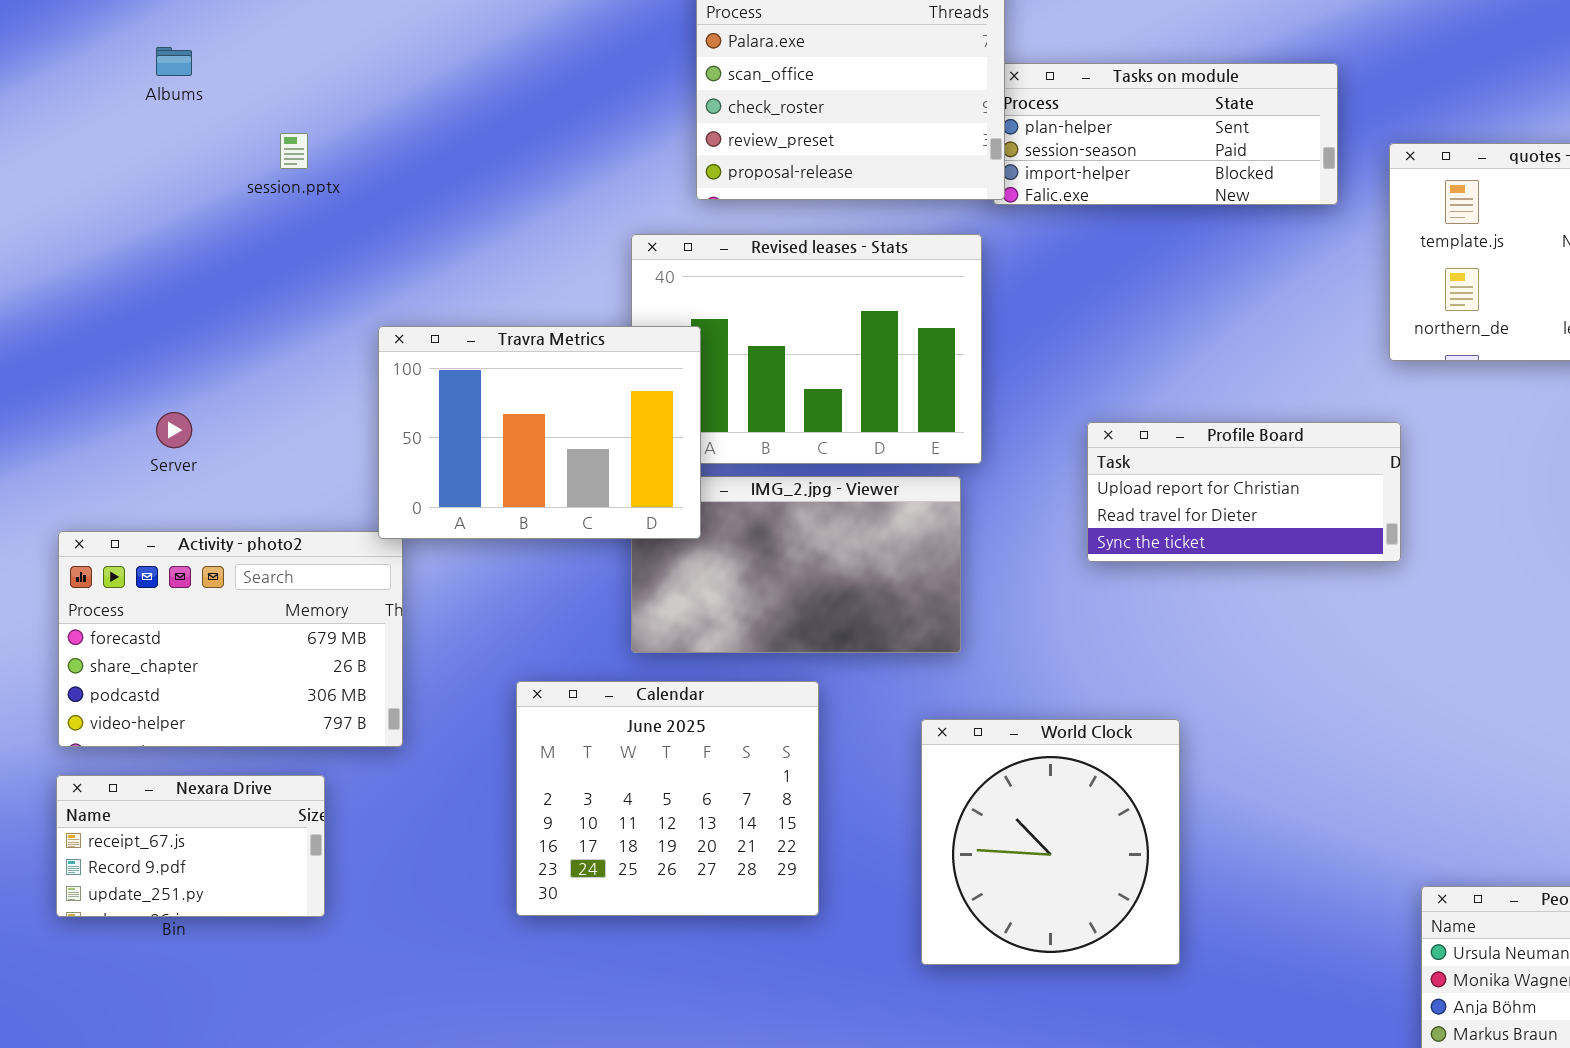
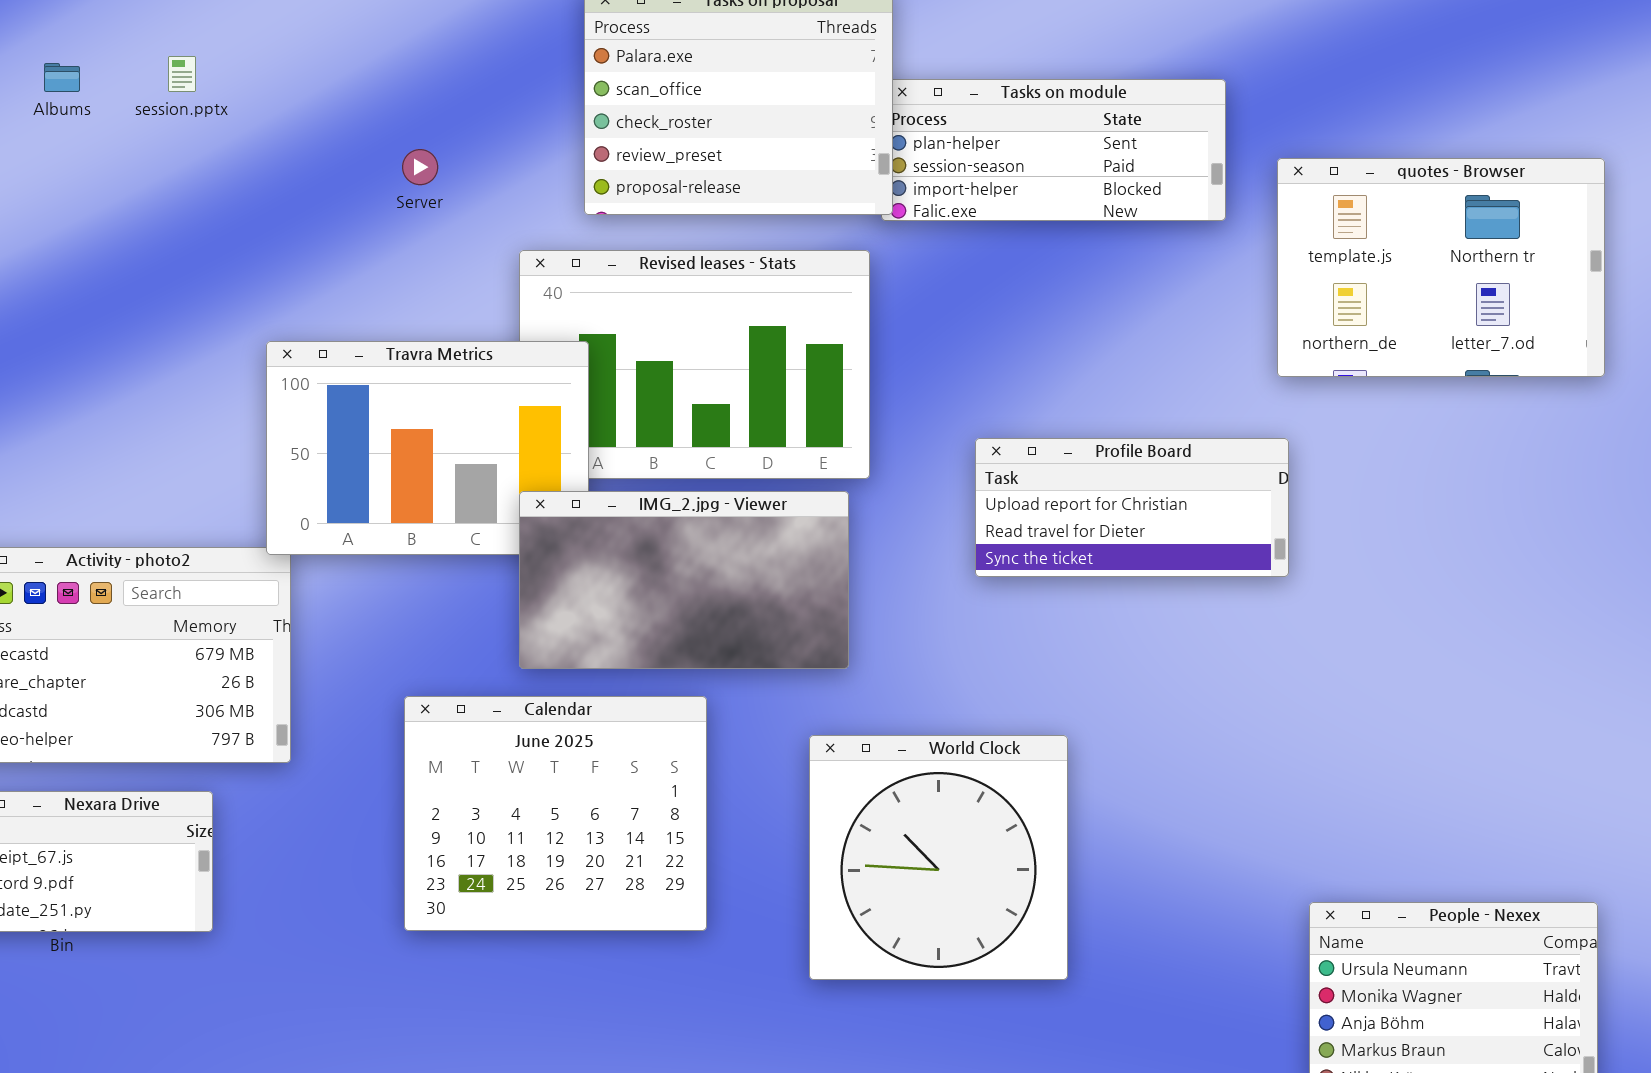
session.pptx: [280,133,308,169] -> [168,56,196,92], moved
Server: [156,412,192,448] -> [402,149,438,185], moved
IMG_2.jpg - Viewer: [631,476,961,653] -> [519,491,849,669], raised

